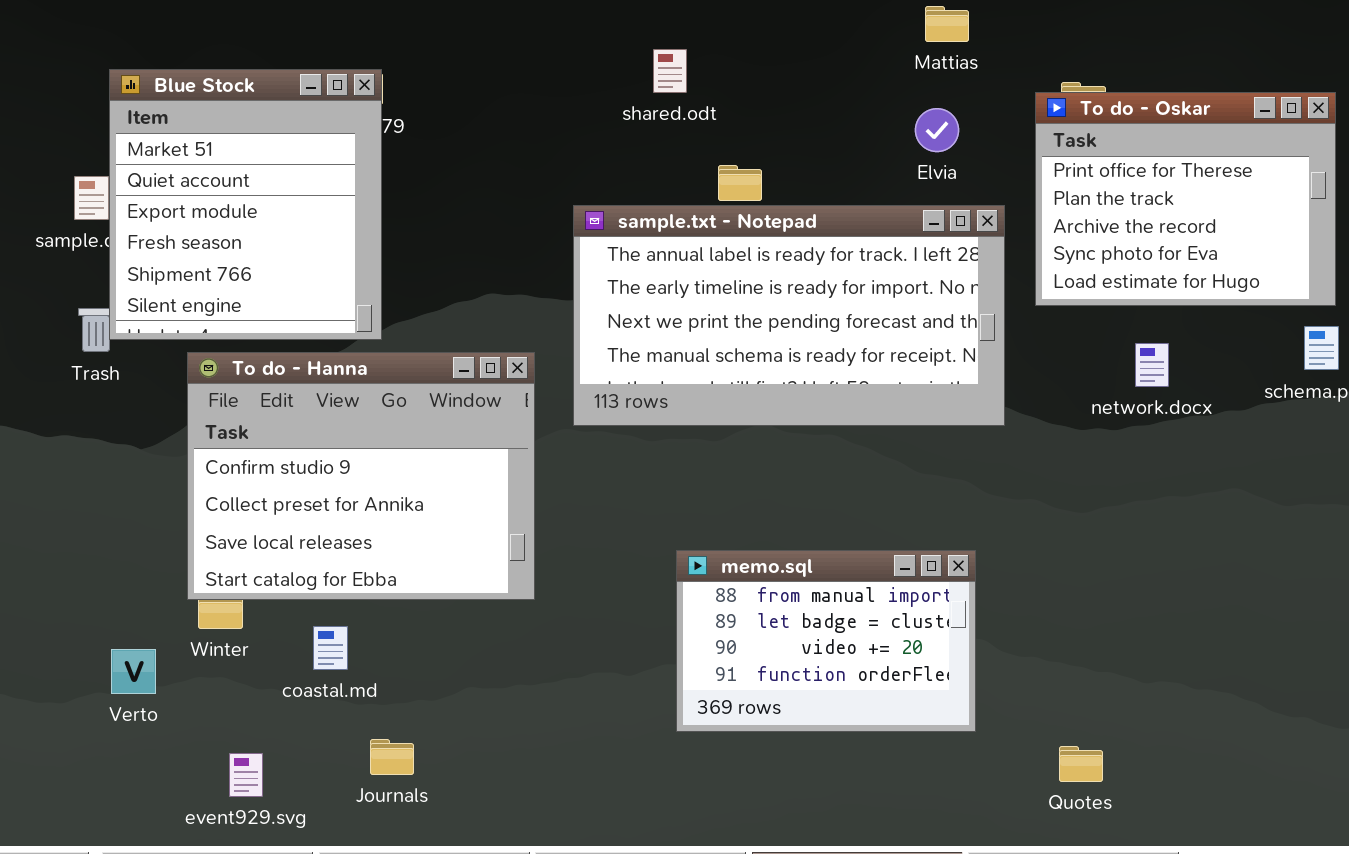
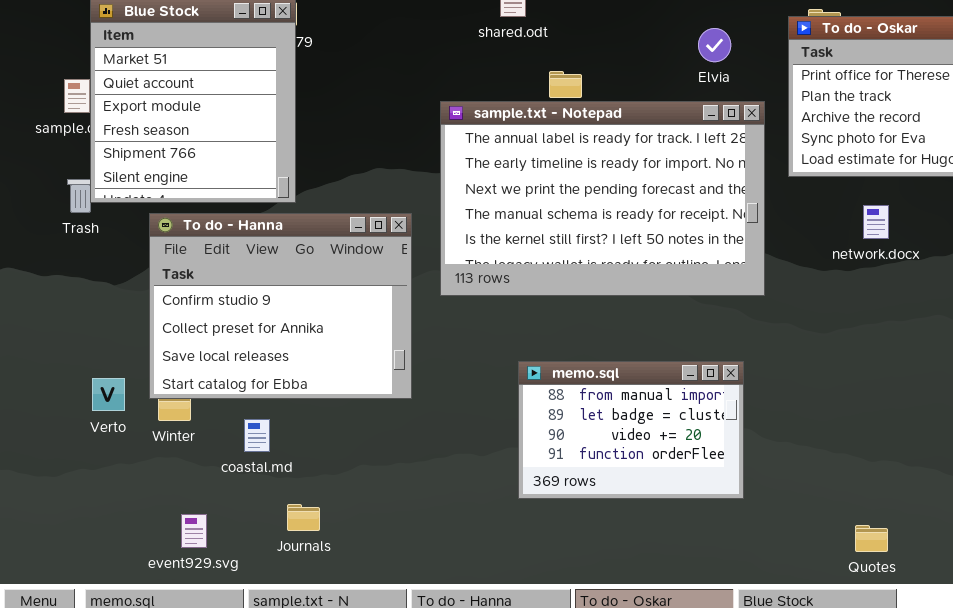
sample.txt - Notepad: [573,205,1005,426] -> [440,101,765,296], resized
Verto: [111,649,156,694] -> [92,378,125,411], moved
Quotes: [1059,746,1103,782] -> [855,525,888,552], moved

